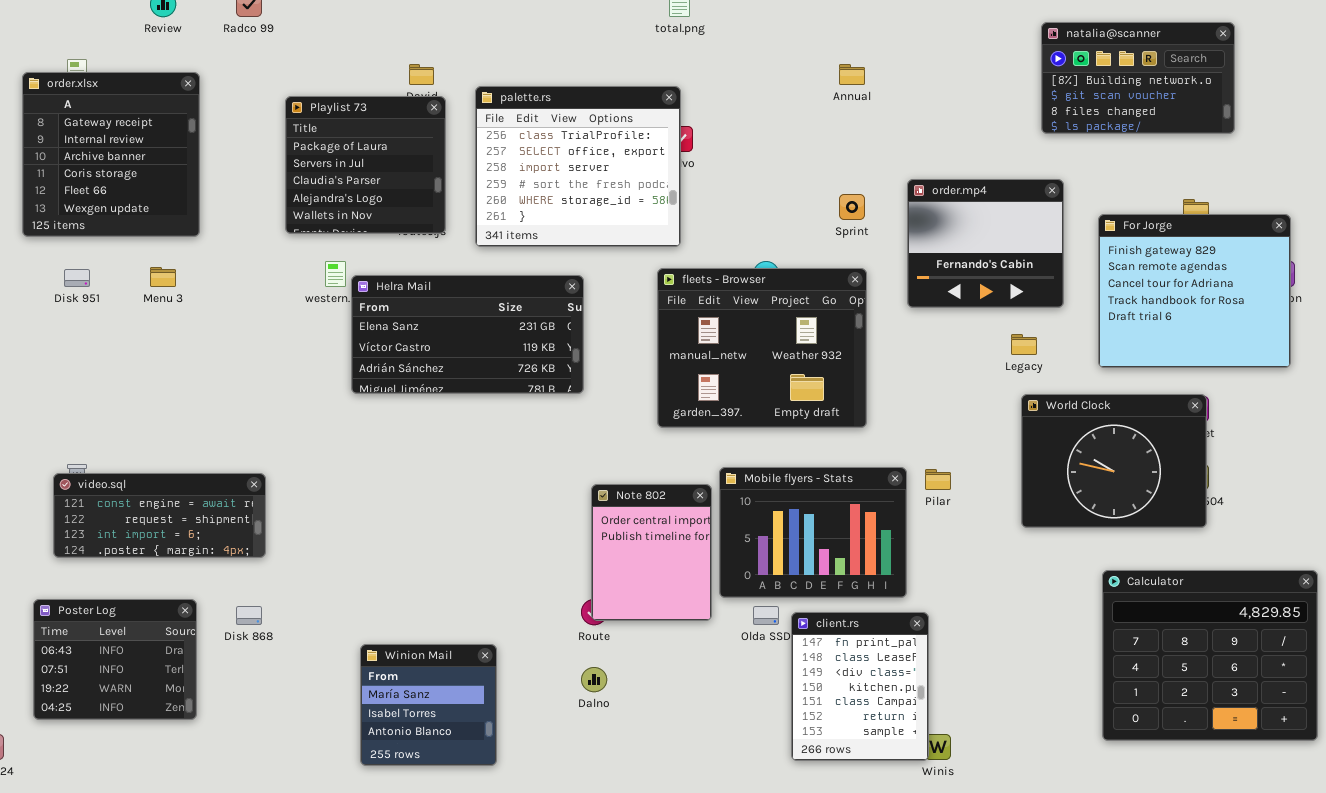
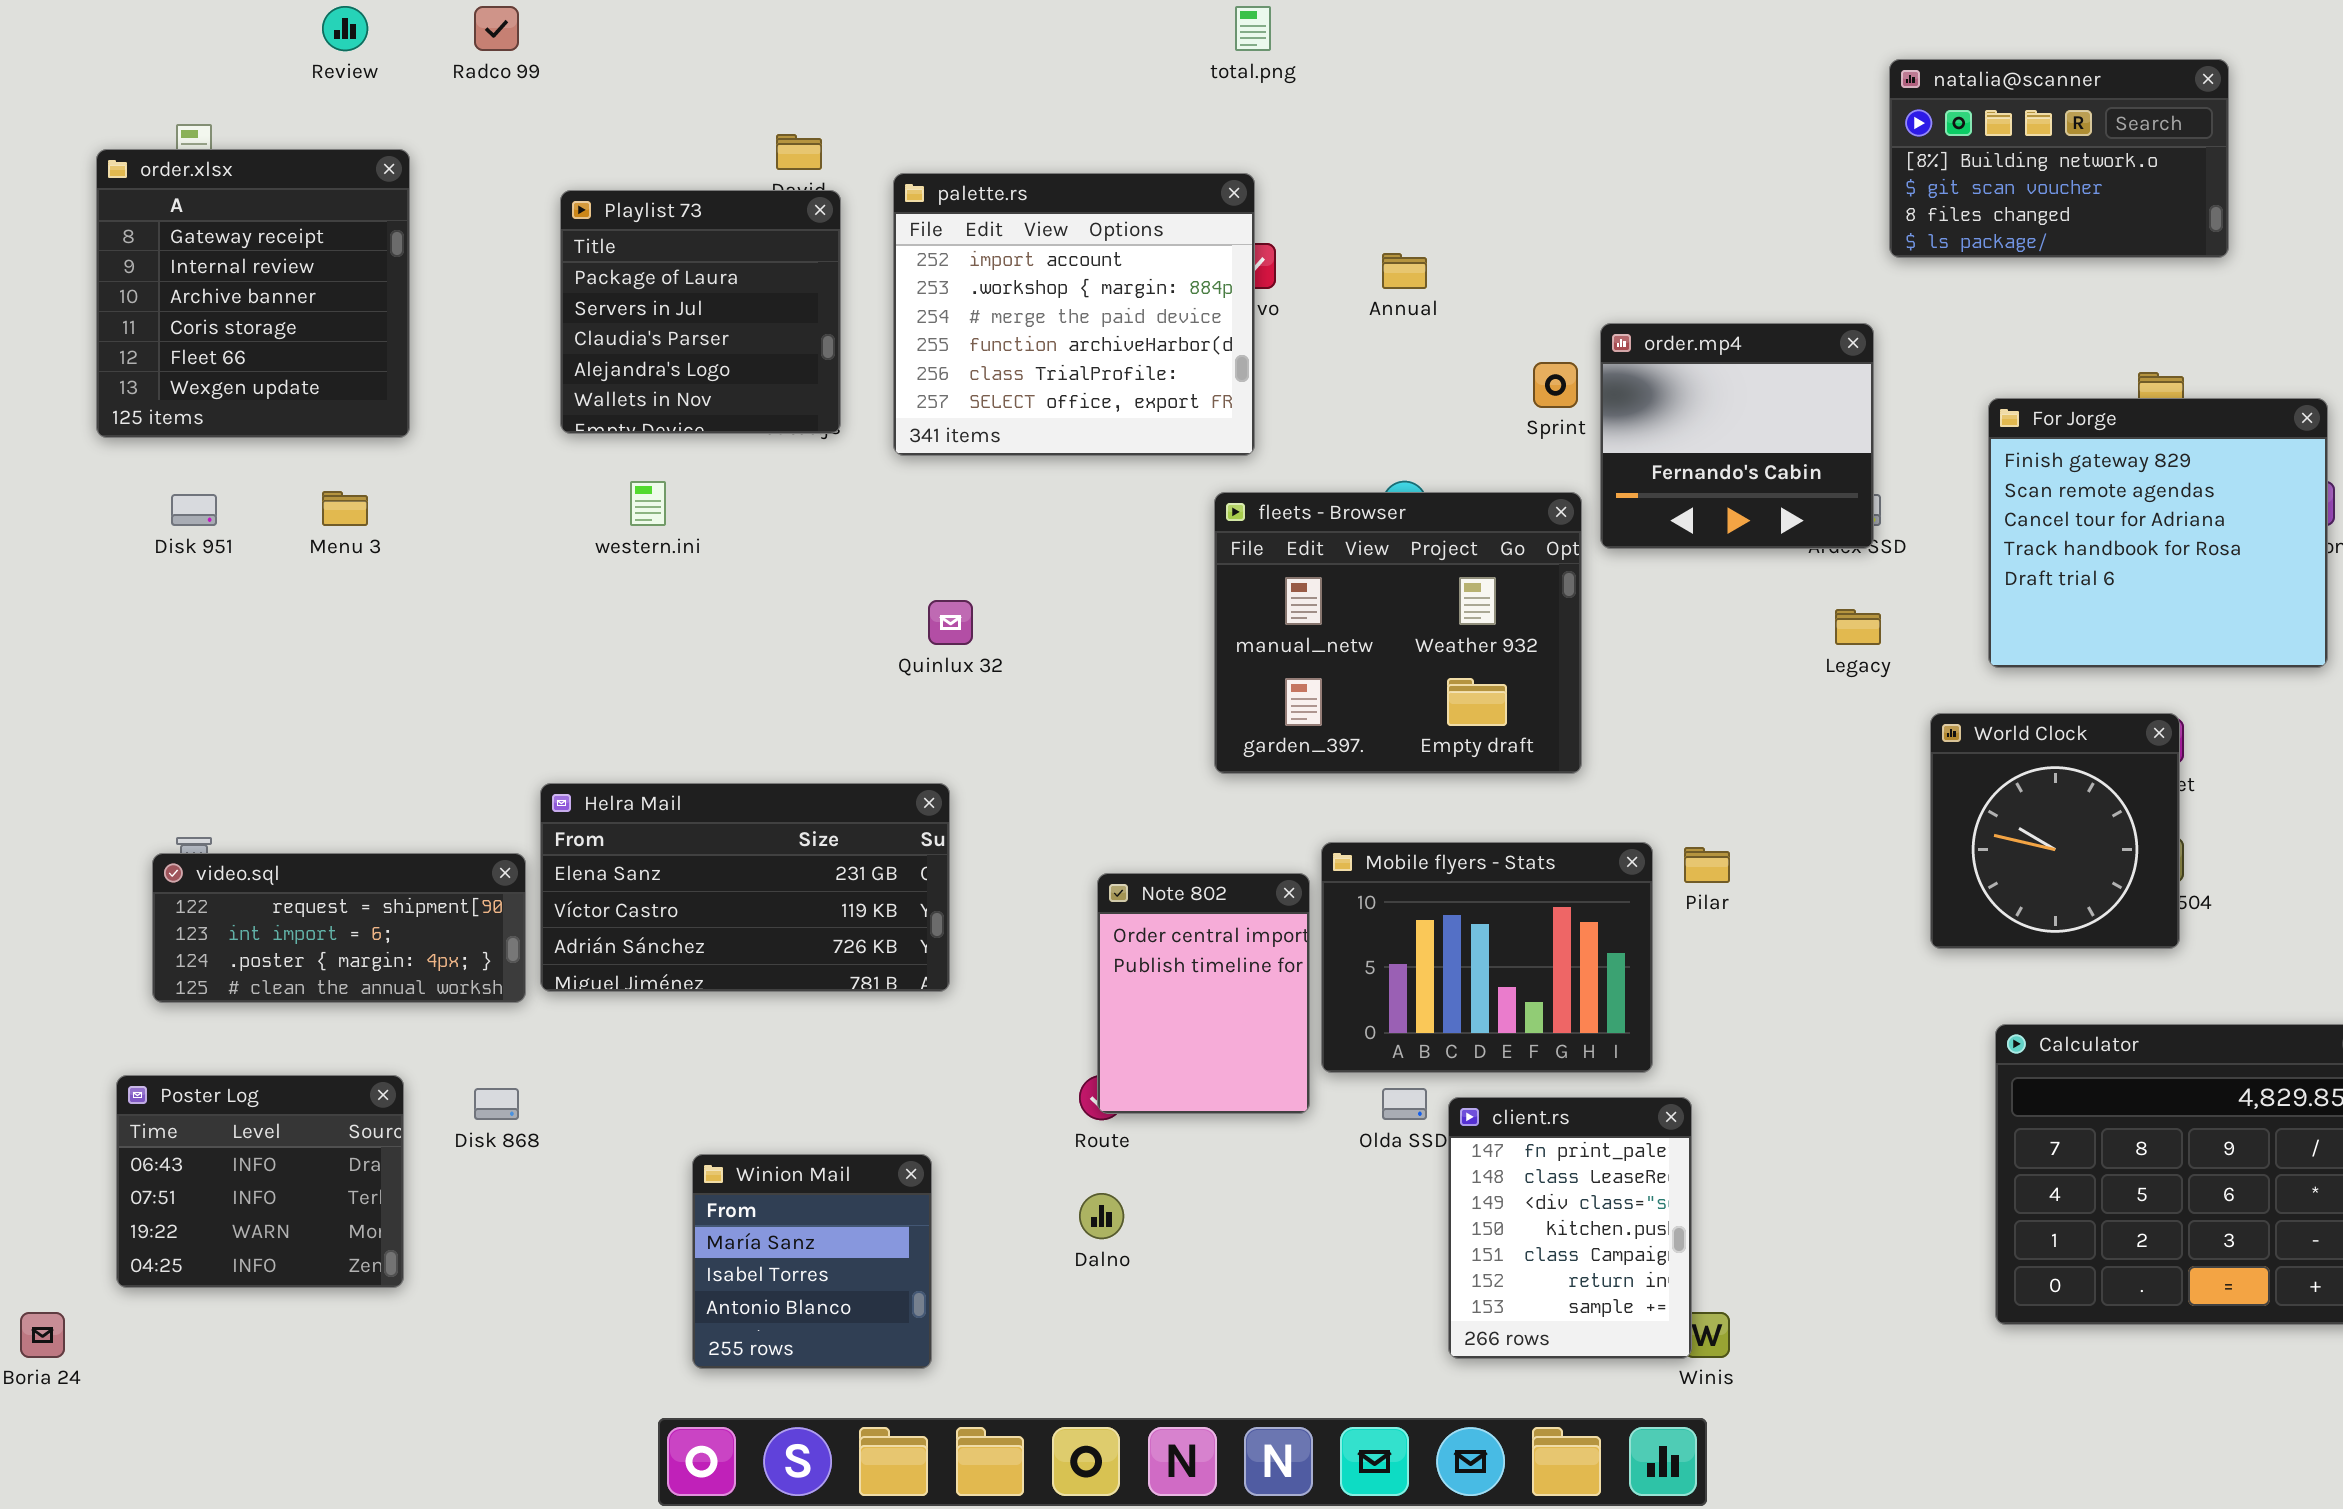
Annual: [839,64,865,85] -> [1382,253,1427,289], moved
palette.rs: [475,86,681,247] -> [893,173,1255,456], scrolled up 4 rows
order.mp4: [907,179,1064,308] -> [1600,323,1874,549], moved
Helra Mail: [351,275,584,394] -> [540,783,950,992], moved
World Clock: [1021,394,1207,528] -> [1930,713,2180,949], resized
video.sql: [53,473,266,558] -> [152,853,526,1003], scrolled down 1 row

